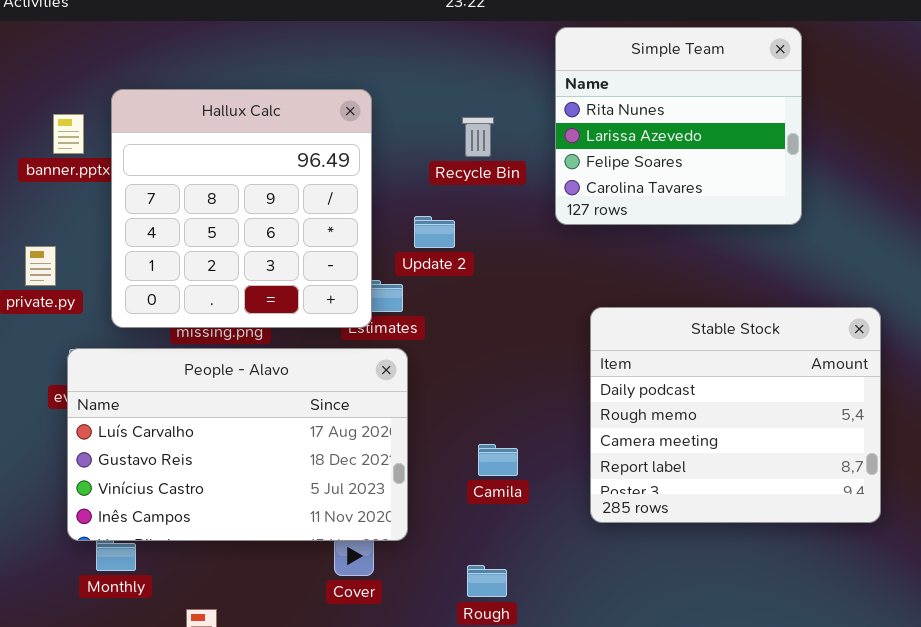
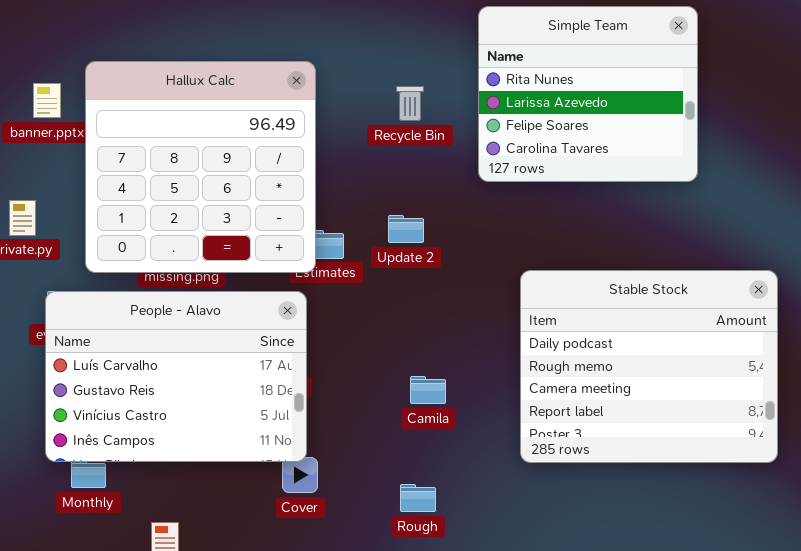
Update 2: [414,216,455,248] -> [388,215,424,243], moved
Stable Stock: [590,307,881,523] -> [520,270,778,463], moved
People - Alavo: [67,348,408,541] -> [45,291,307,462], resized

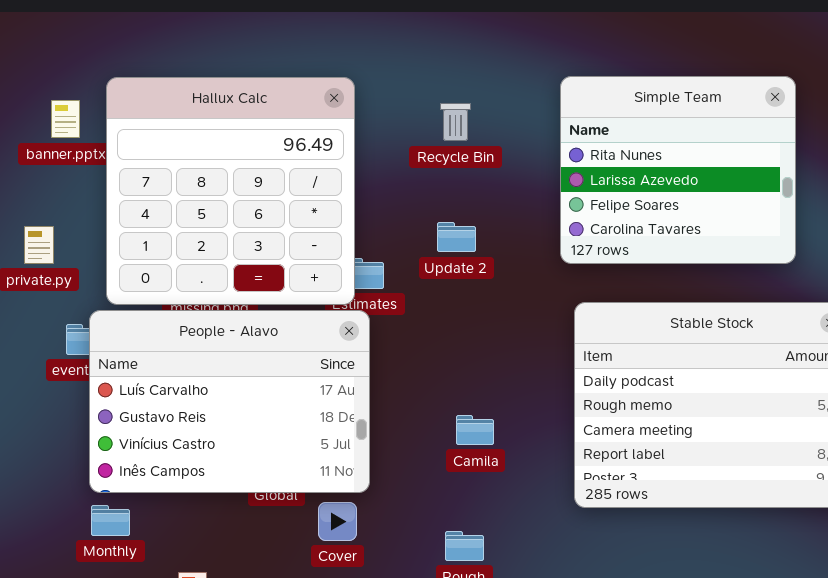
Simple Team: [478,6,698,182] -> [560,76,796,264], moved
Update 2: [388,215,424,243] -> [437,222,476,252], moved
People - Alavo: [45,291,307,462] -> [89,310,370,493], moved

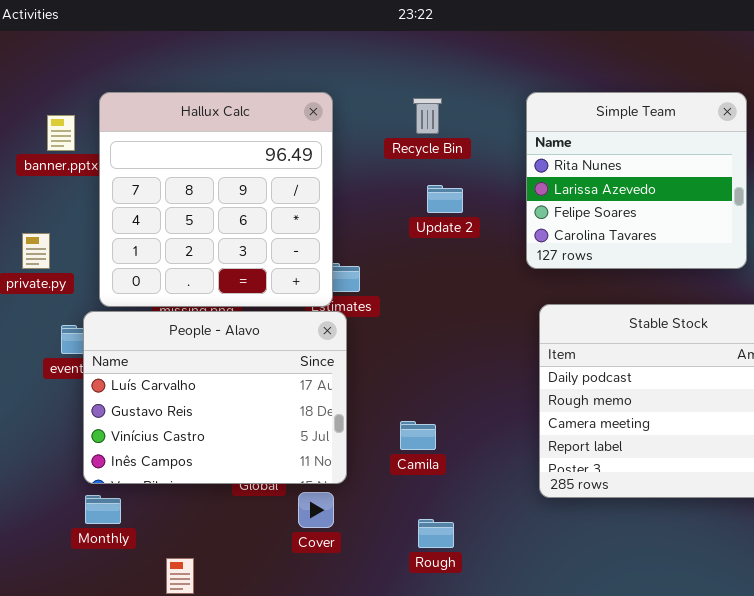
Recycle Bin: [440,103,471,141] -> [413,98,442,134], moved
Update 2: [437,222,476,252] -> [427,185,463,213], moved
Camila: [456,415,494,445] -> [400,421,436,450], moved

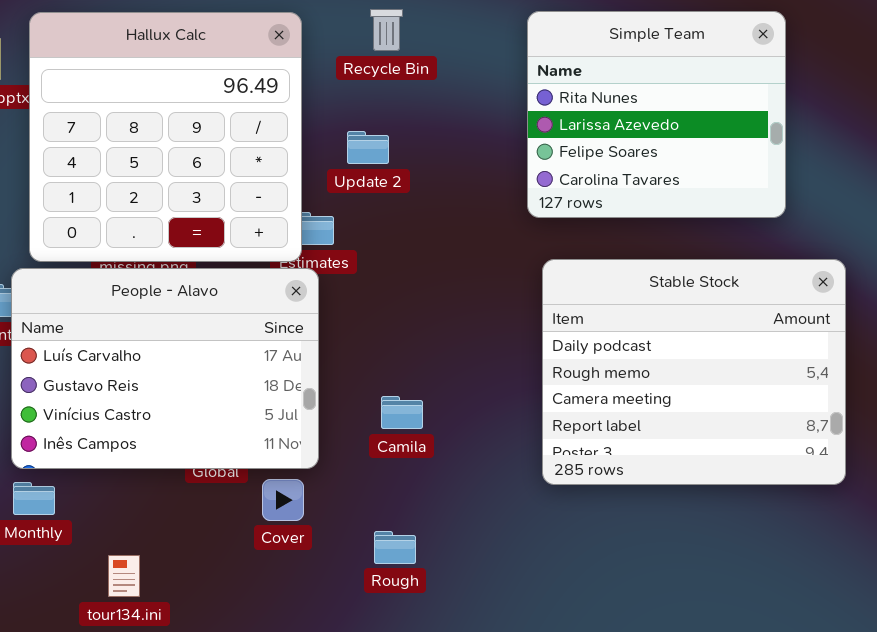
Recycle Bin: [413,98,442,134] -> [370,9,403,51], moved
Update 2: [427,185,463,213] -> [347,131,389,164], moved
Rough: [418,519,454,548] -> [374,531,416,564], moved

